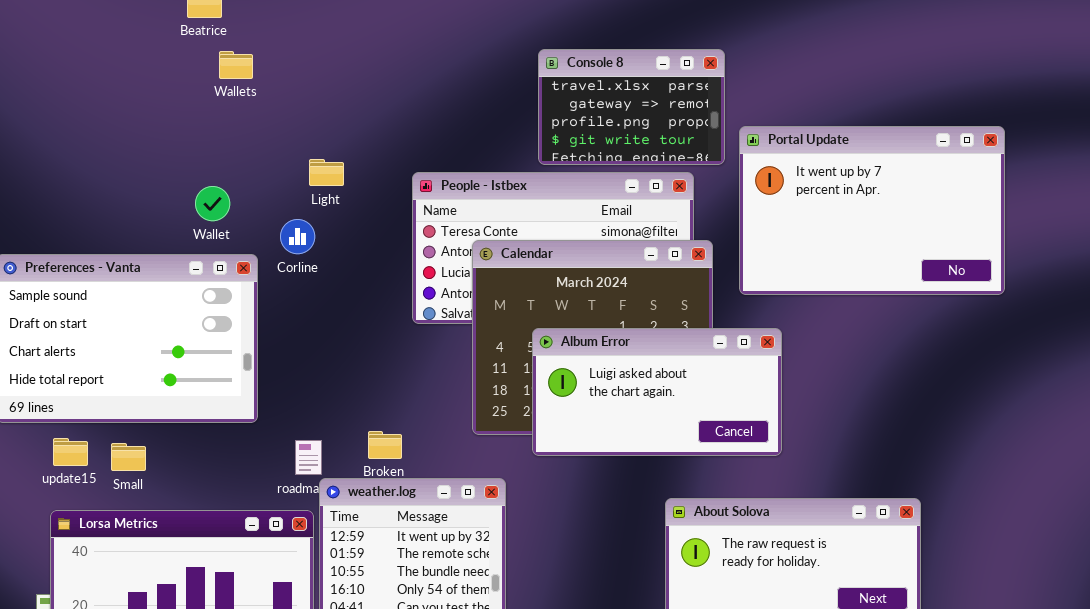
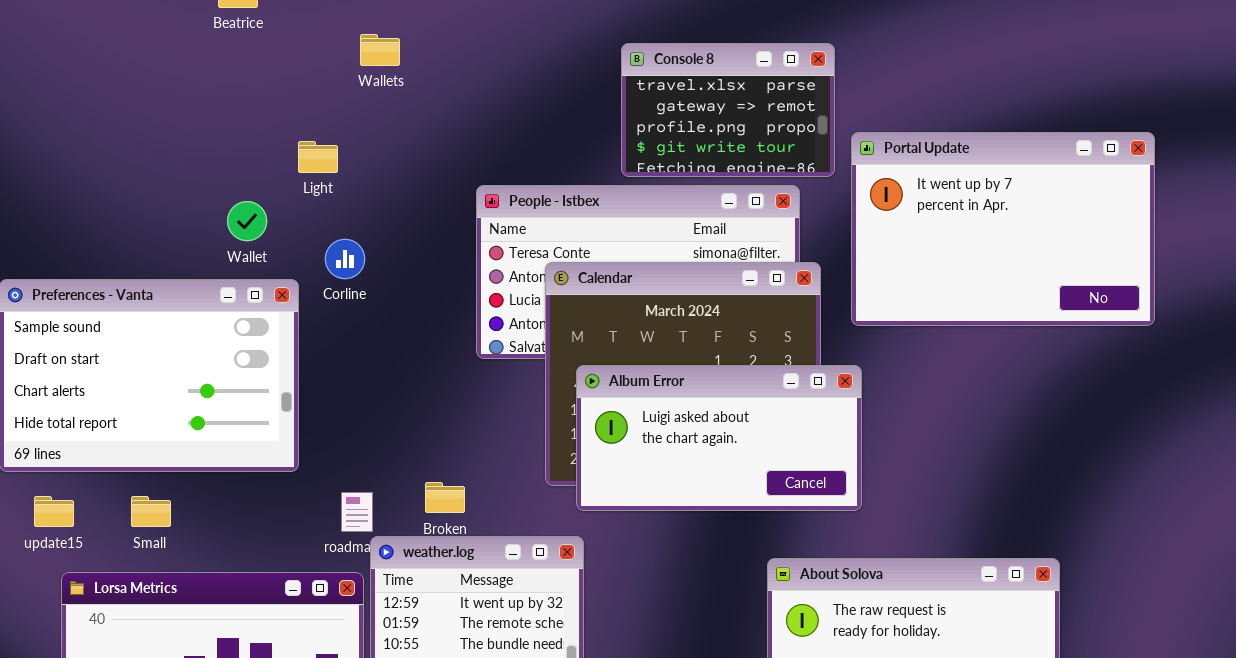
Wallets: [219,51,253,79] -> [360,34,400,66], moved
Light: [309,159,344,186] -> [298,141,338,173], moved
Album Error: [532,328,782,456] -> [576,365,862,511], moved
update15: [53,438,88,466] -> [34,496,74,527], moved

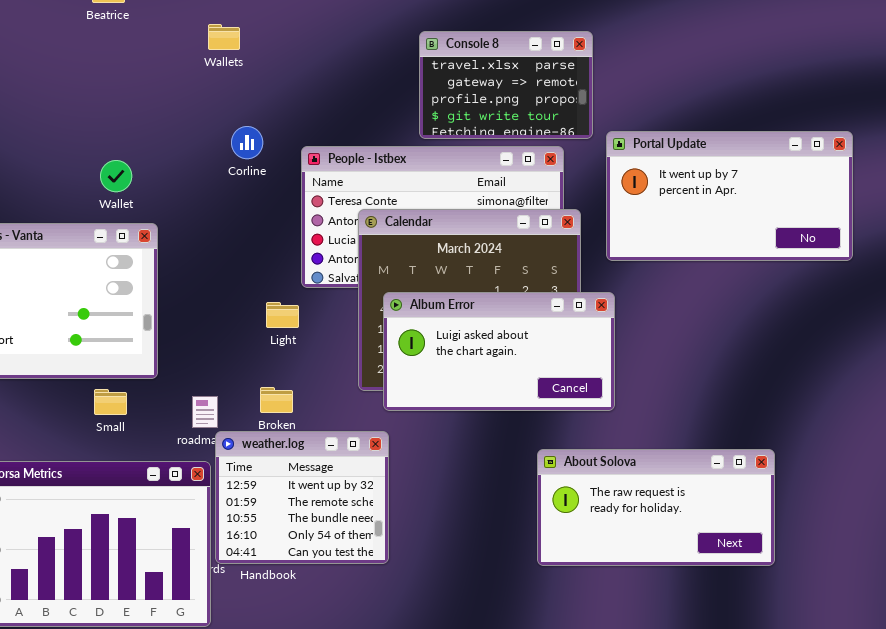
Portal Update: [851,132,1155,326] -> [606,131,853,261], resized
Light: [298,141,338,173] -> [266,302,299,328], moved
Corline: [325,239,365,279] -> [231,126,263,159], moved
Small: [131,496,171,527] -> [94,389,127,415], moved

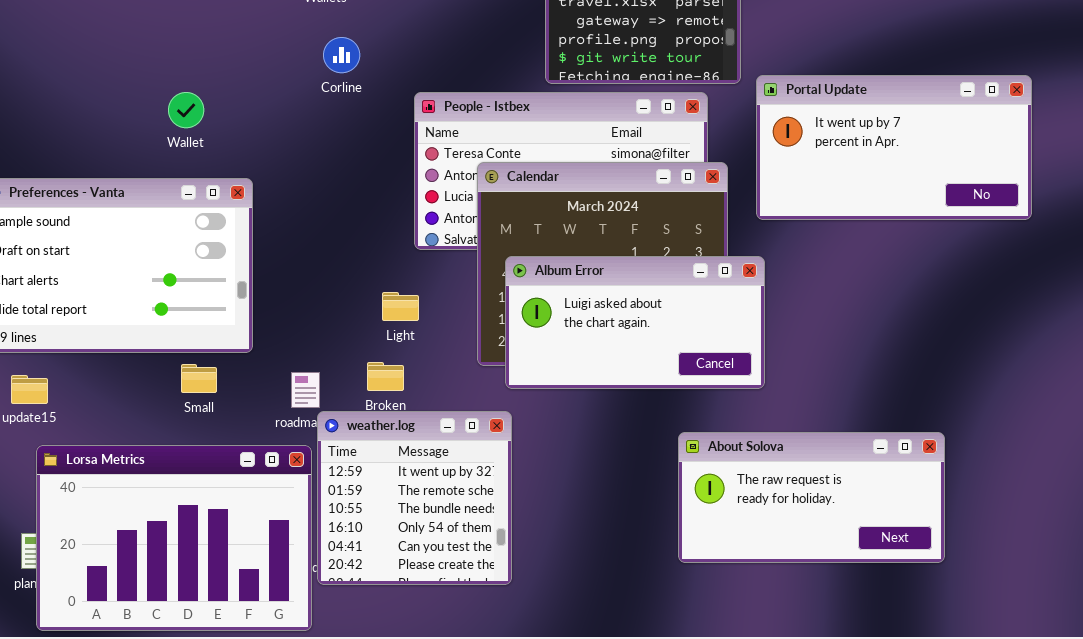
Corline: [231,126,263,159] -> [323,37,360,73], moved
Wallet: [100,160,132,192] -> [168,92,204,128], moved
Light: [266,302,299,328] -> [382,292,419,321], moved
weather.log: [215,431,389,564] -> [317,411,512,585], resized

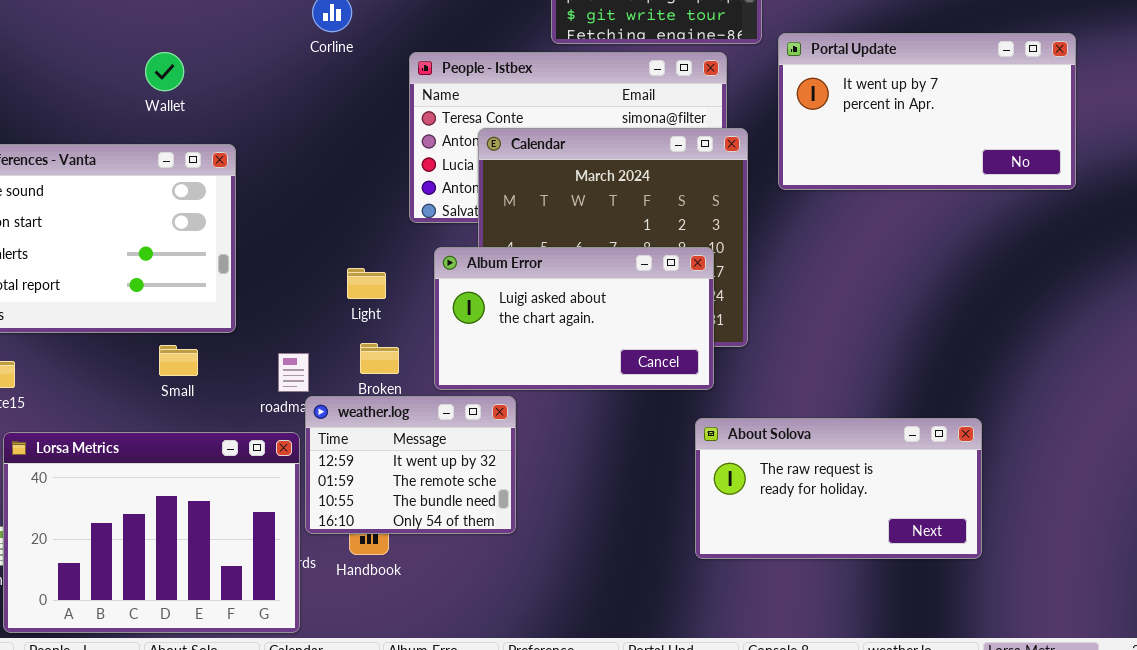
Album Error: [505,256,765,389] -> [434,247,714,390], moved
Light: [382,292,419,321] -> [347,268,386,299], moved
weather.log: [317,411,512,585] -> [305,396,516,534], resized

